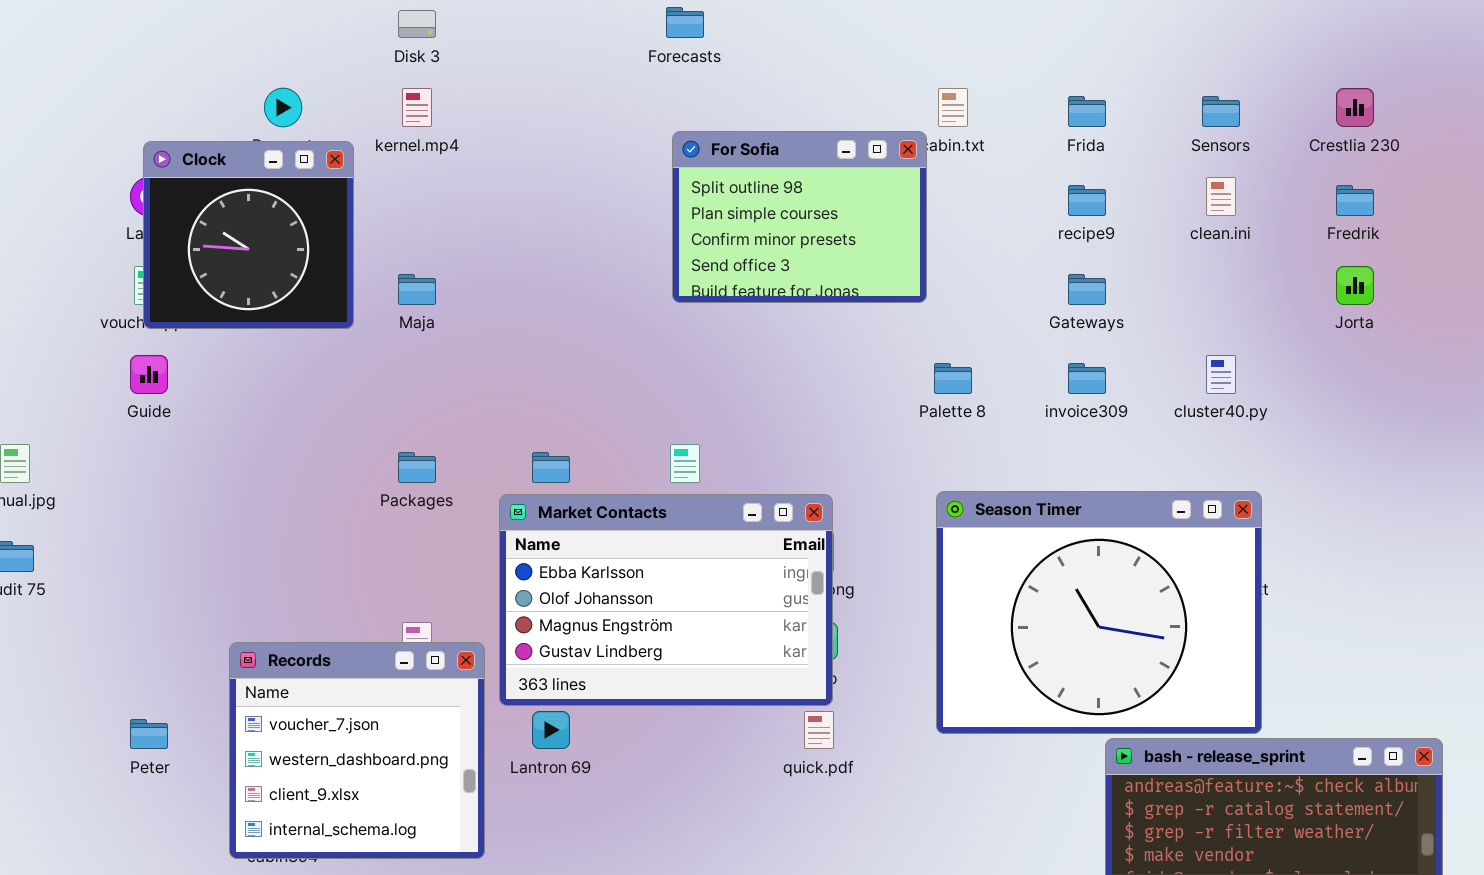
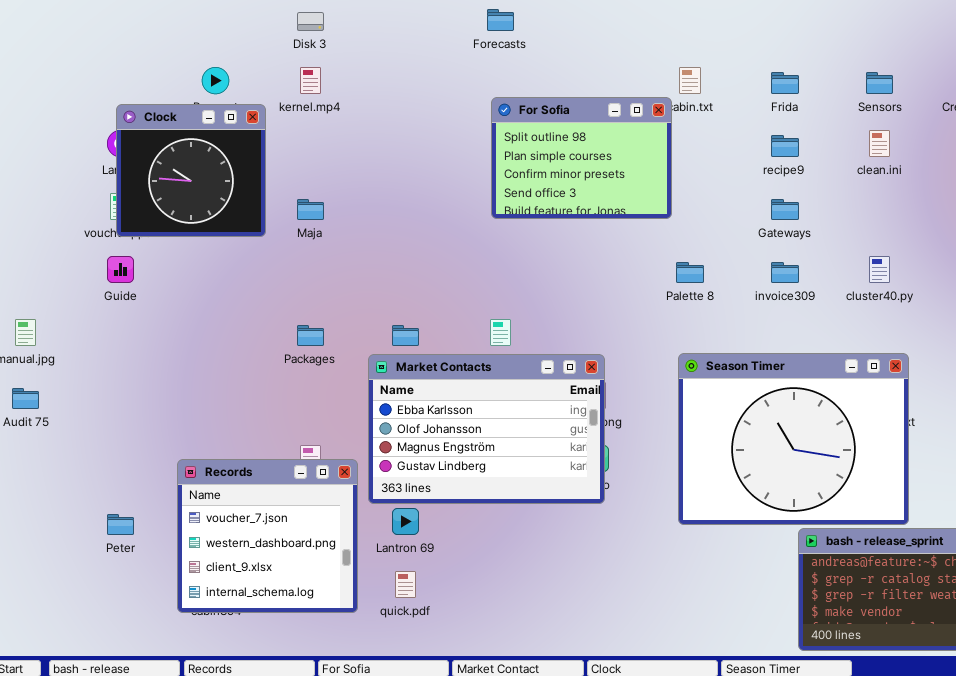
quick.pdf: [804,711,834,749] -> [395,571,416,598], moved

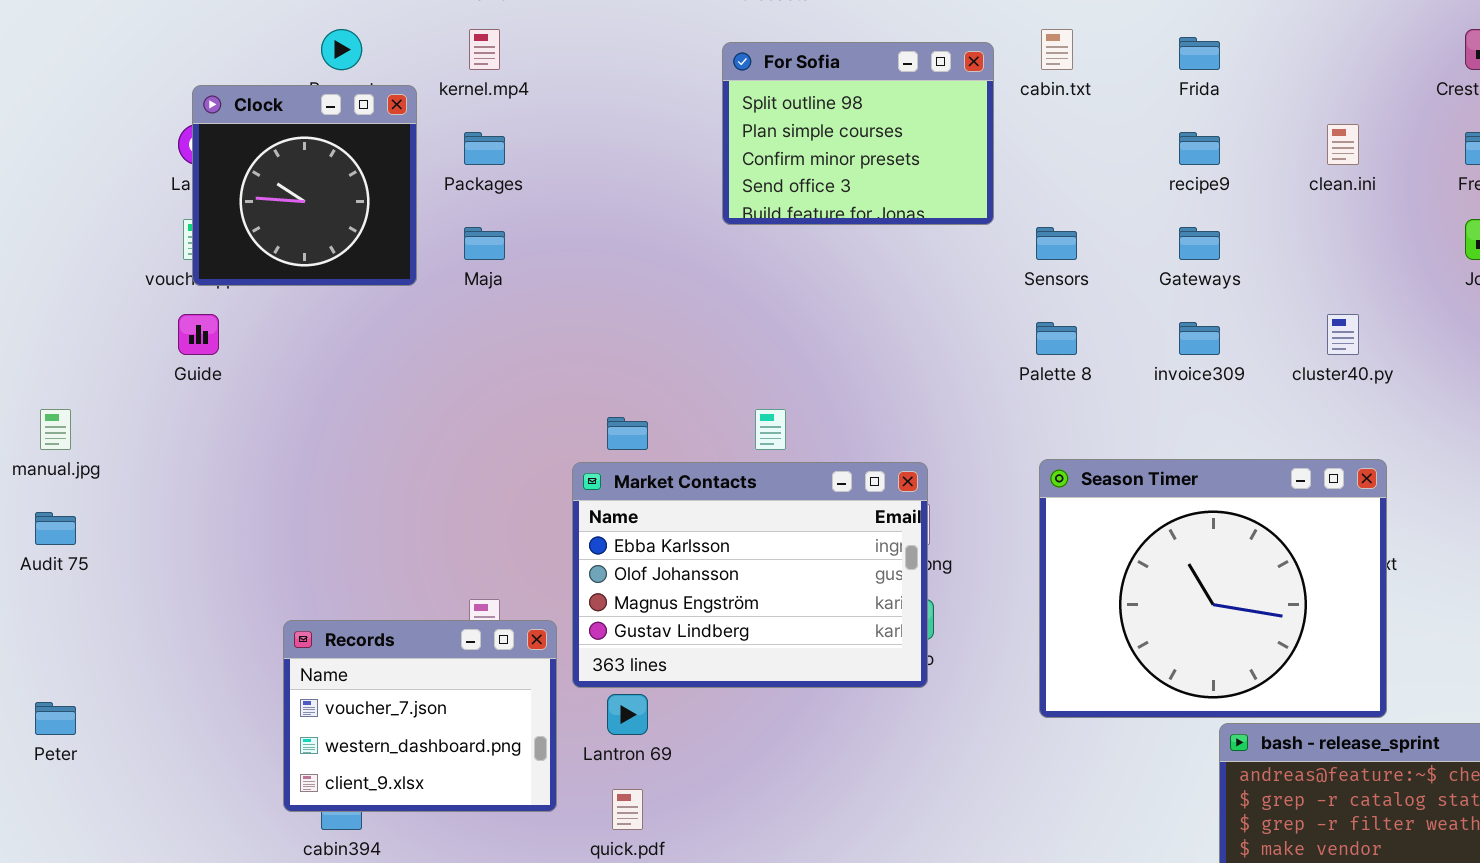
Sensors: [866,72,893,94] -> [1036,227,1077,260], moved
For Sofia: [491,97,672,219] -> [722,42,994,225], moved
Packages: [297,325,324,346] -> [464,132,505,165], moved
Records: [177,459,358,613] -> [283,620,557,812], resized
Peter: [107,514,134,535] -> [35,702,76,735], moved

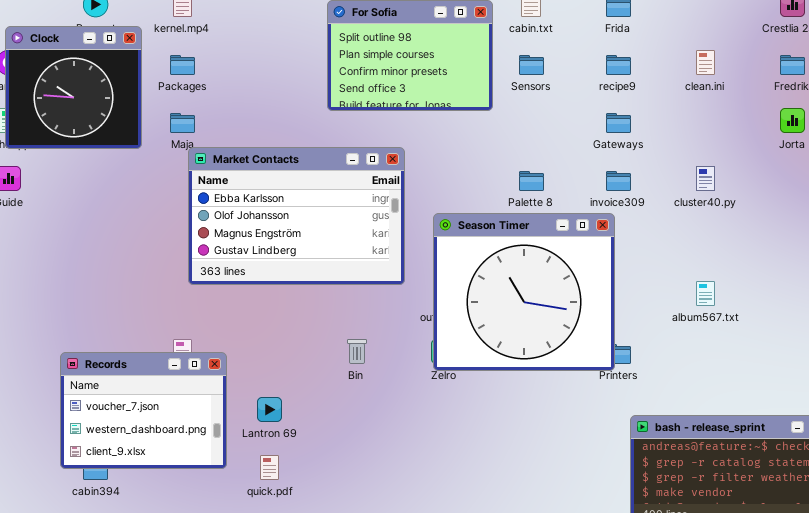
Sensors: [1036,227,1077,260] -> [519,55,544,75], moved
Season Timer: [1039,459,1387,718] -> [433,213,615,371], moved, resized
Market Contacts: [572,462,928,688] -> [188,147,405,285], moved

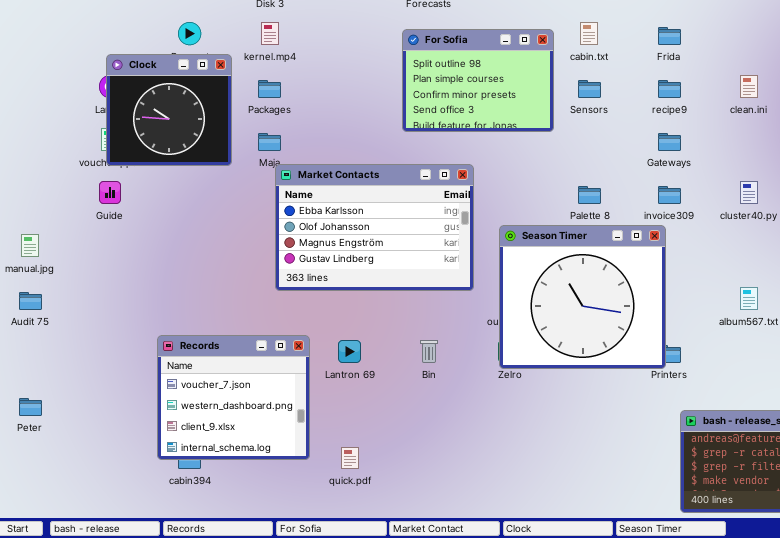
Records: [60,352,227,469] -> [157,335,310,460], resized
Lantron 69: [257,397,282,422] -> [338,340,361,363], moved

